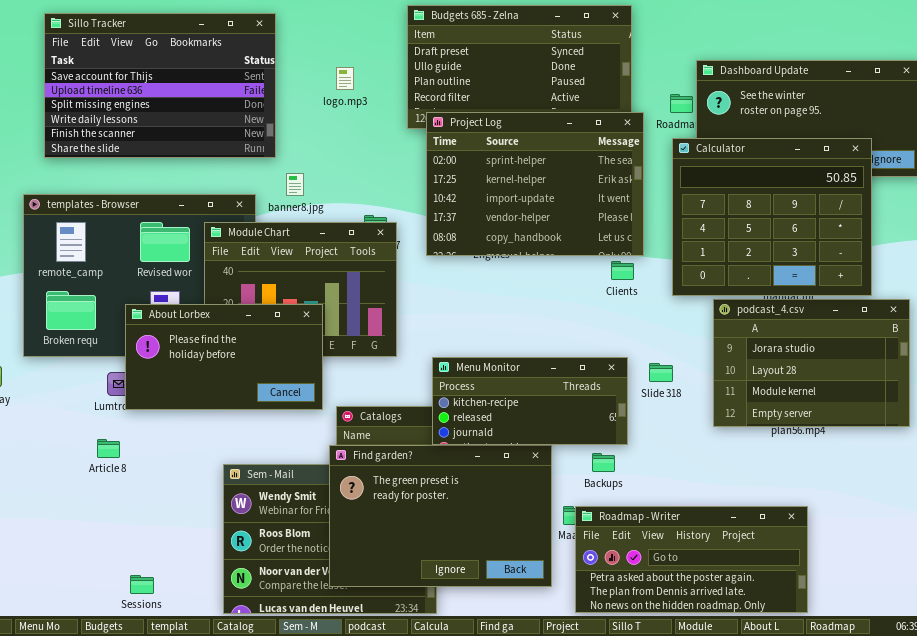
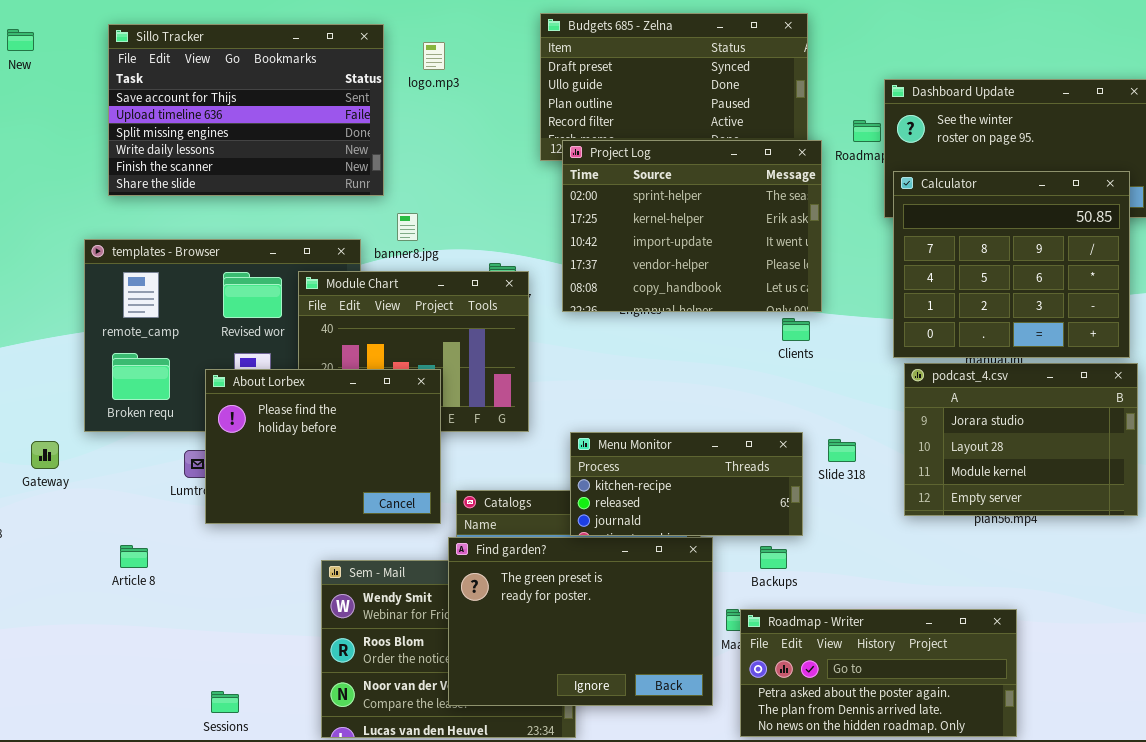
logo.mp3: [336,67,354,90] -> [423,42,445,70], moved
Calculator: [672,138,872,296] -> [893,171,1130,358], moved
About Lorbex: [125,304,323,410] -> [205,369,441,524], resized
Article 8: [97,439,120,458] -> [120,545,148,568], moved

